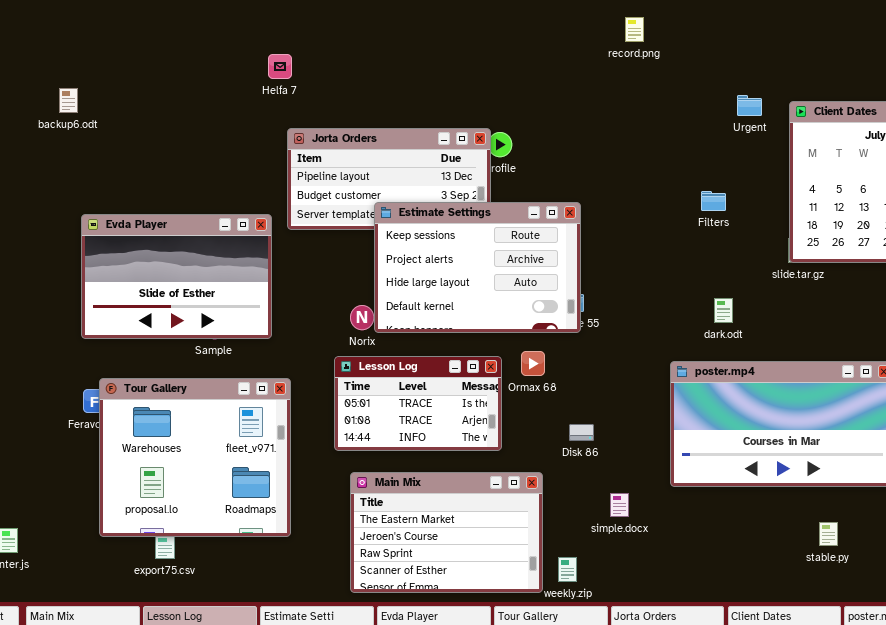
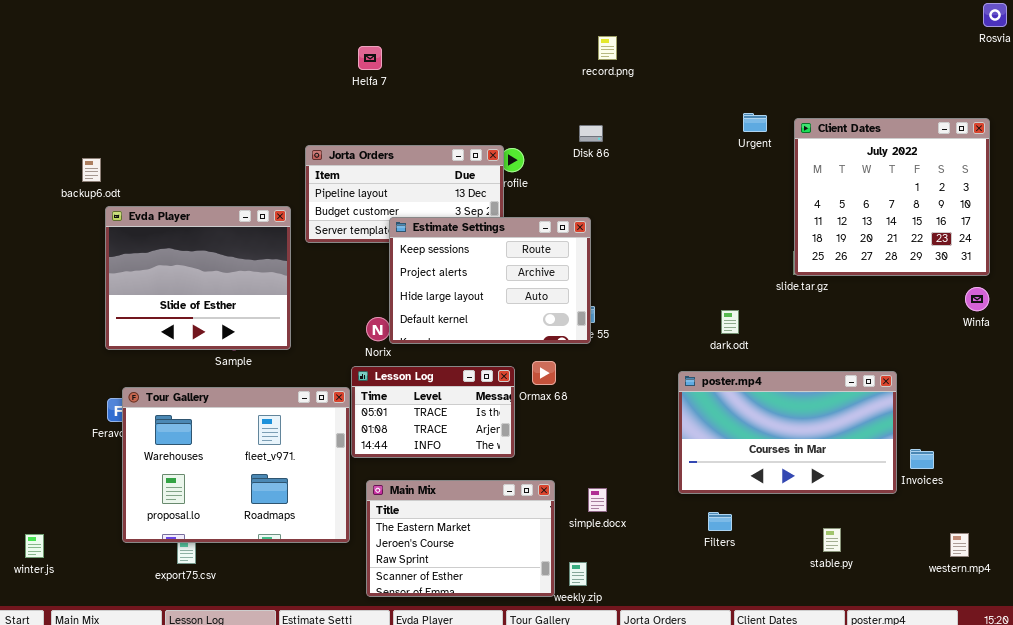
record.png: [625,17,644,42] -> [598,36,617,60], moved
Helfa 7: [268,54,292,79] -> [358,46,382,70], moved
backup6.odt: [59,88,78,113] -> [82,158,101,182], moved
Filters: [701,191,726,211] -> [708,512,732,531], moved
Evda Player: [81,214,272,339] -> [105,206,291,350], resized
Tour Gallery: [99,378,291,537] -> [122,387,350,543], resized
Disk 86: [569,424,594,441] -> [579,125,603,142], moved
simple.docx: [610,493,629,517] -> [588,488,607,512], moved

